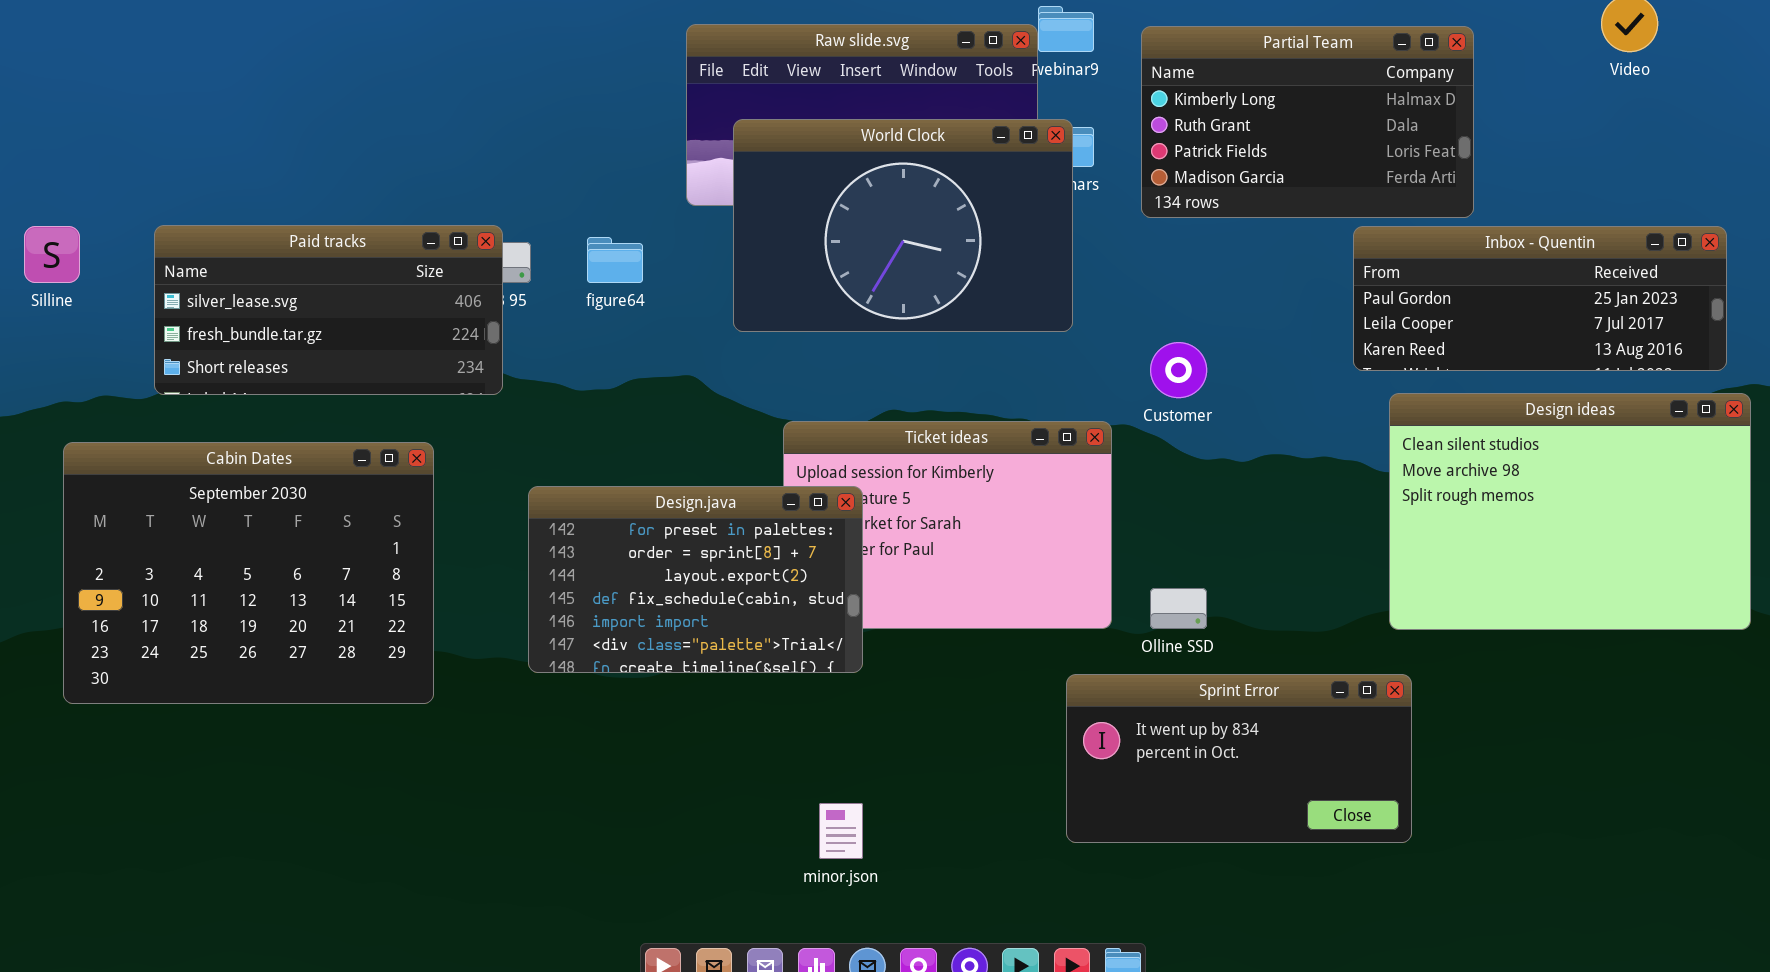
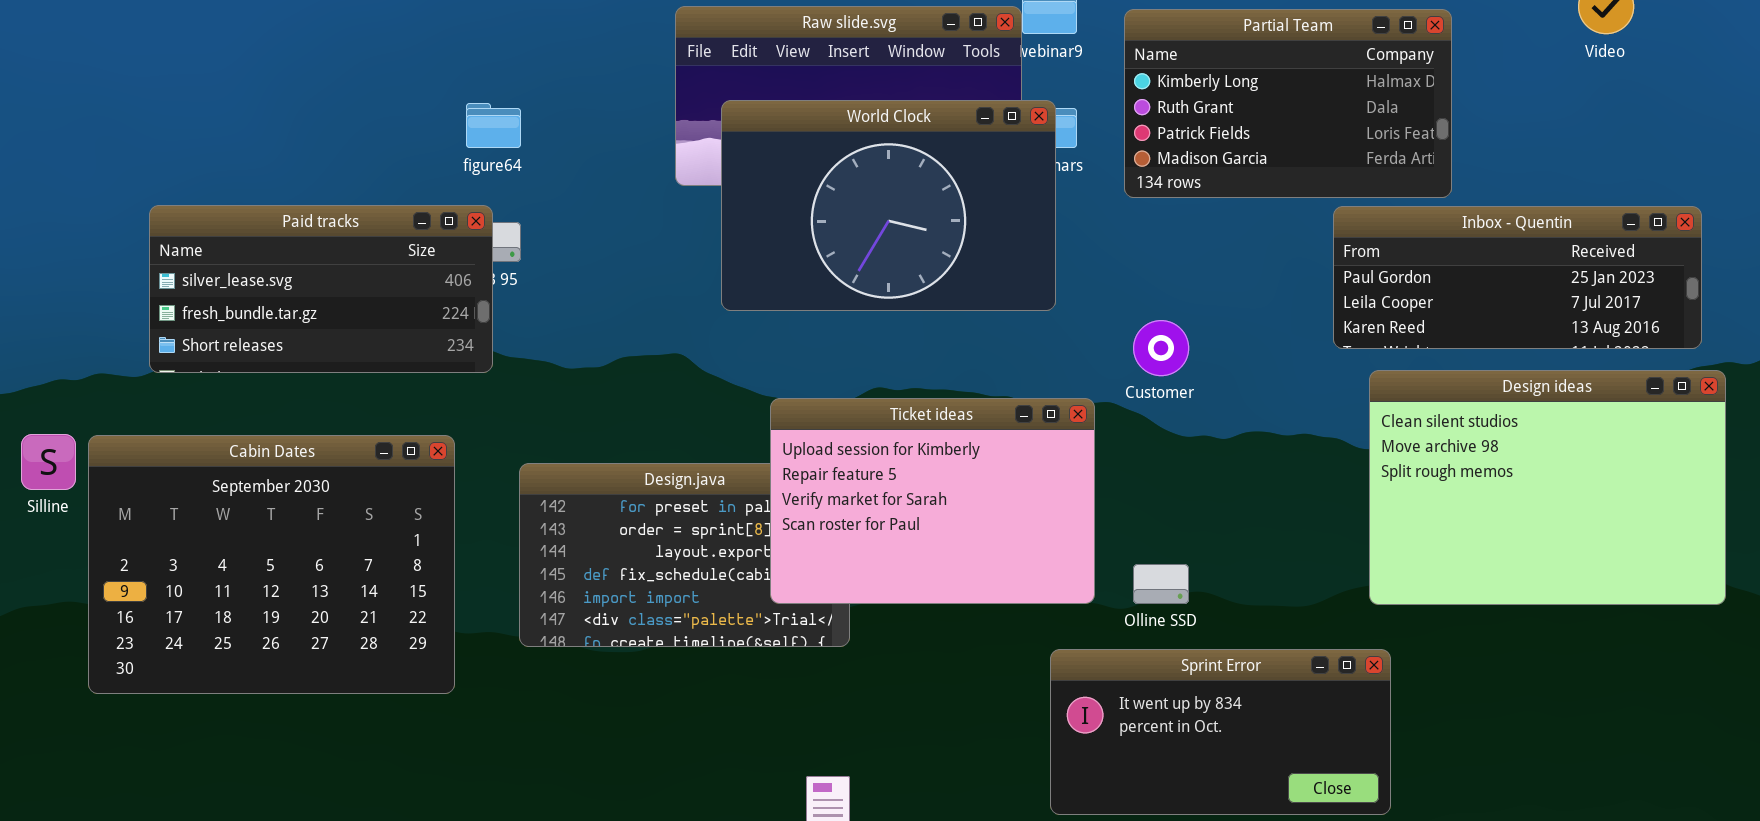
Silline: [24,226,80,283] -> [21,434,76,490], moved
figure64: [587,237,643,283] -> [466,103,521,148], moved
Ticket ideas: [783,421,1112,629] -> [770,398,1095,604], raised
Cabin Dates: [63,442,434,704] -> [88,435,455,694], moved

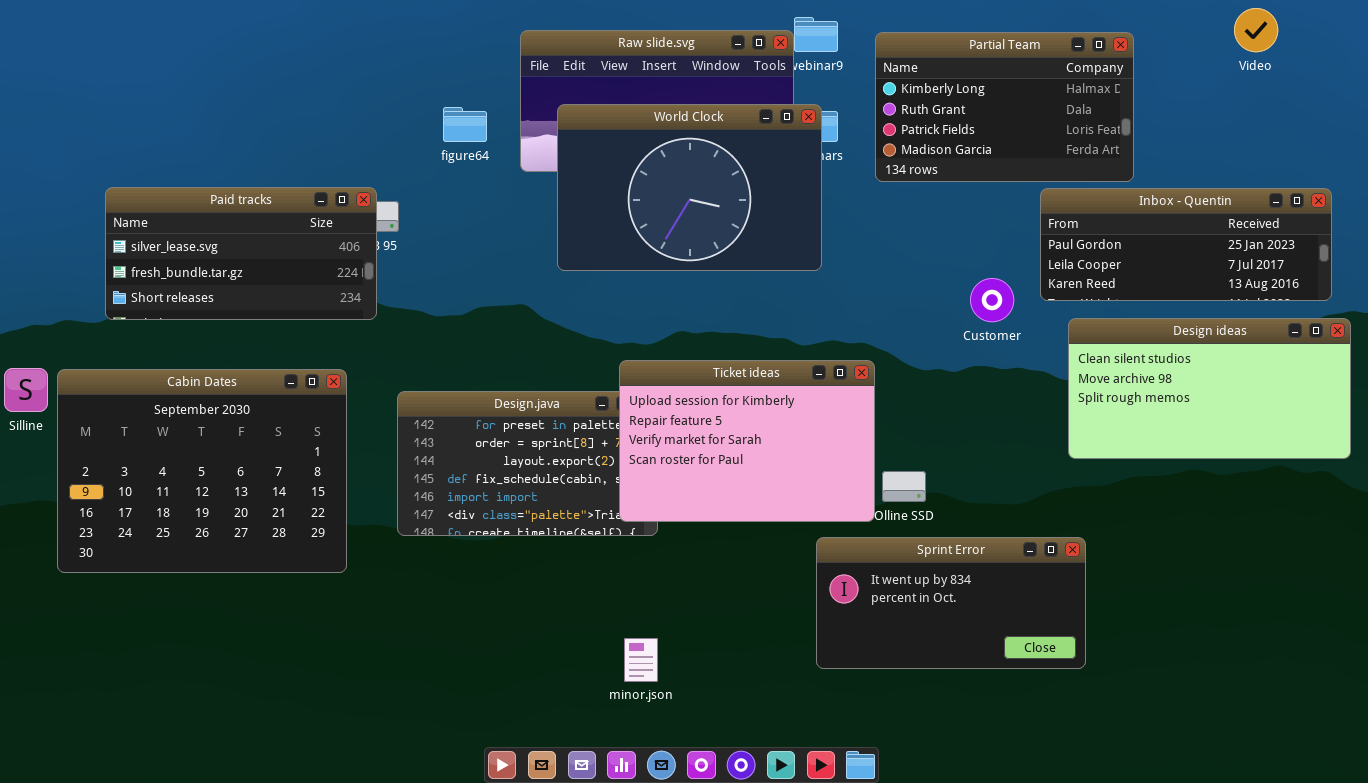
figure64: [466,103,521,148] -> [443,107,487,142], moved
Customer: [1133,320,1189,376] -> [970,278,1014,322], moved
Design ideas: [1369,370,1726,605] -> [1068,318,1351,459], resized
Ticket ideas: [770,398,1095,604] -> [619,360,875,522], moved

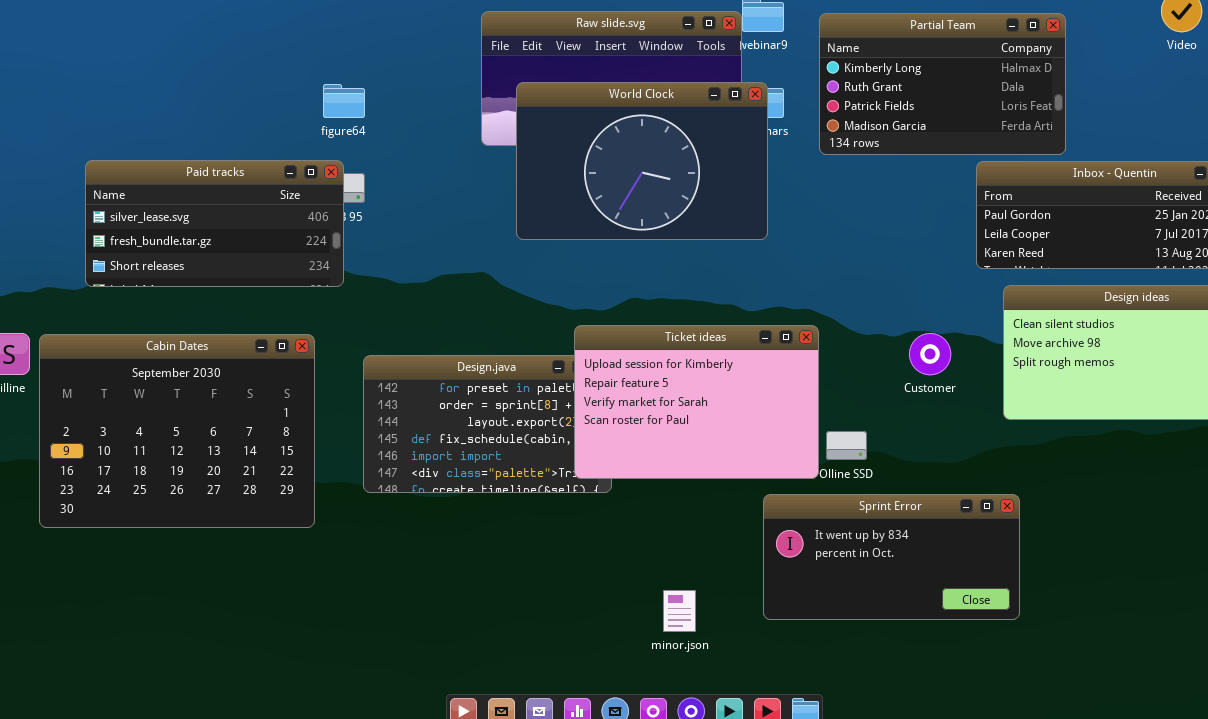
figure64: [443,107,487,142] -> [323,84,365,118], moved
Customer: [970,278,1014,322] -> [909,333,951,375], moved
minor.json: [624,638,658,682] -> [663,590,696,632], moved

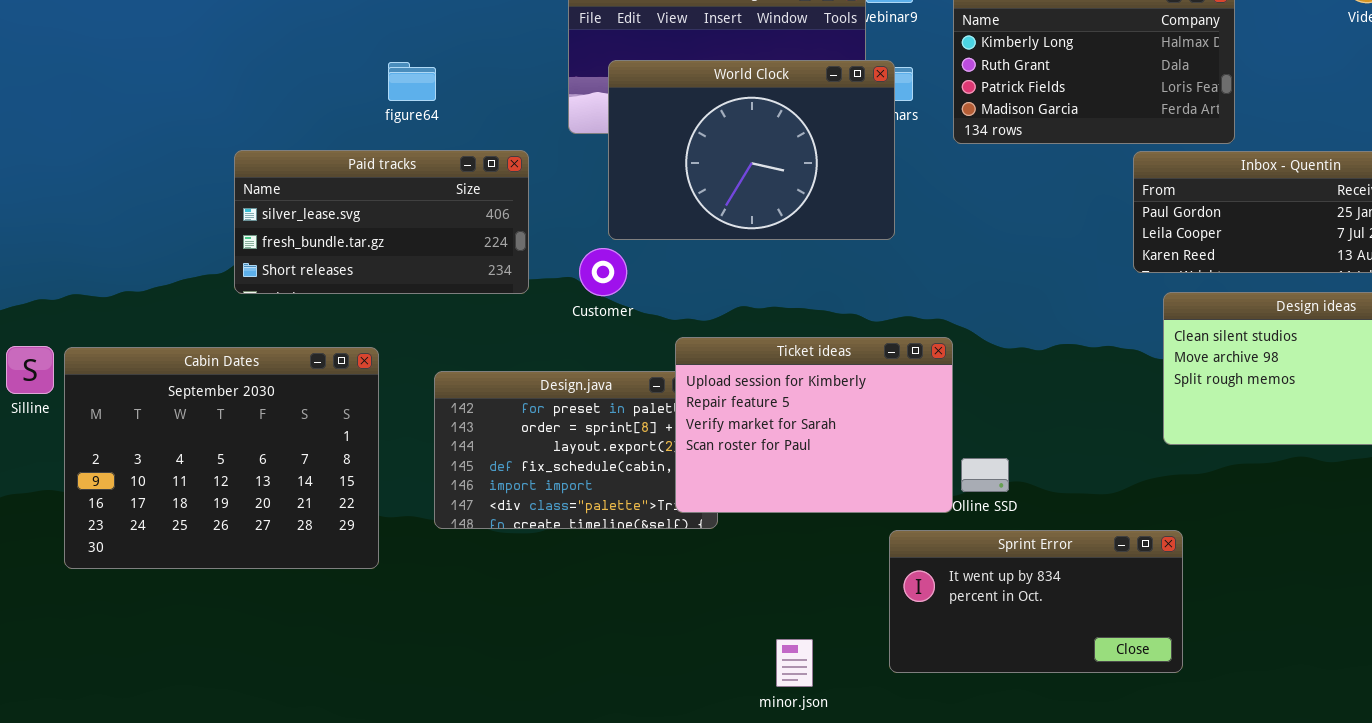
Paid tracks: [85,160,344,287] -> [234,150,529,294], moved
Customer: [909,333,951,375] -> [579,248,627,296], moved

